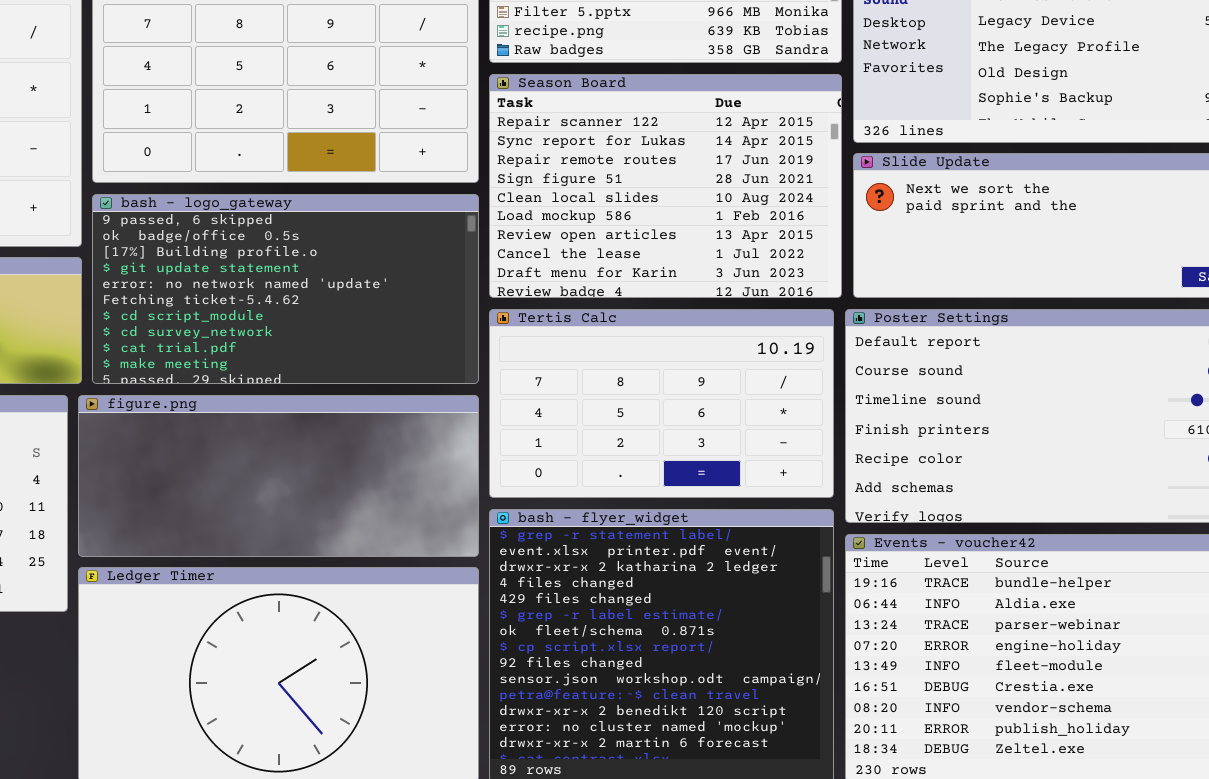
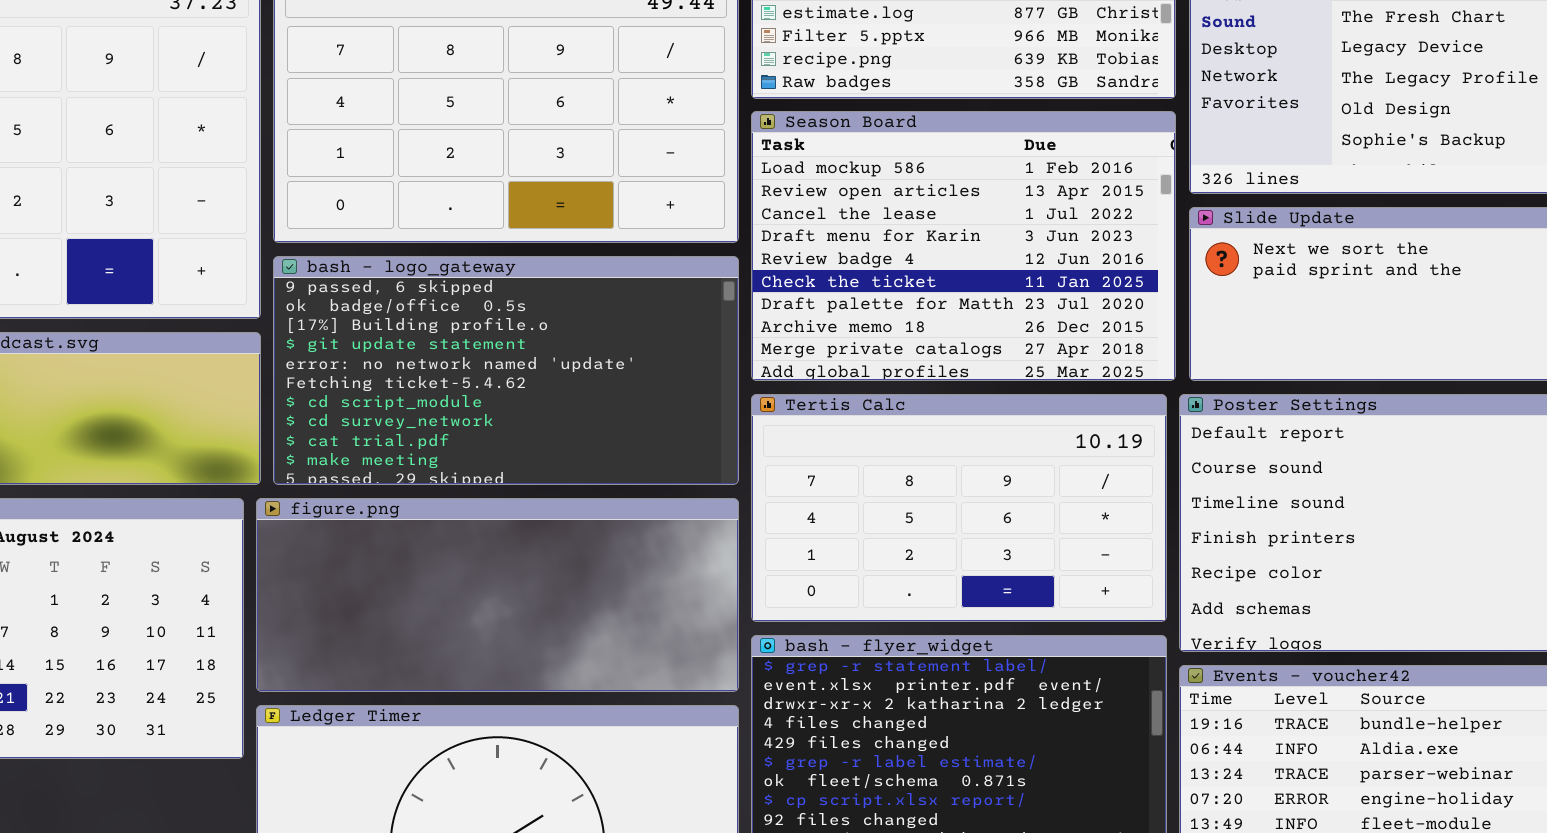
Season Board: [489,74,842,298] -> [751,111,1176,381], scrolled down 5 rows

